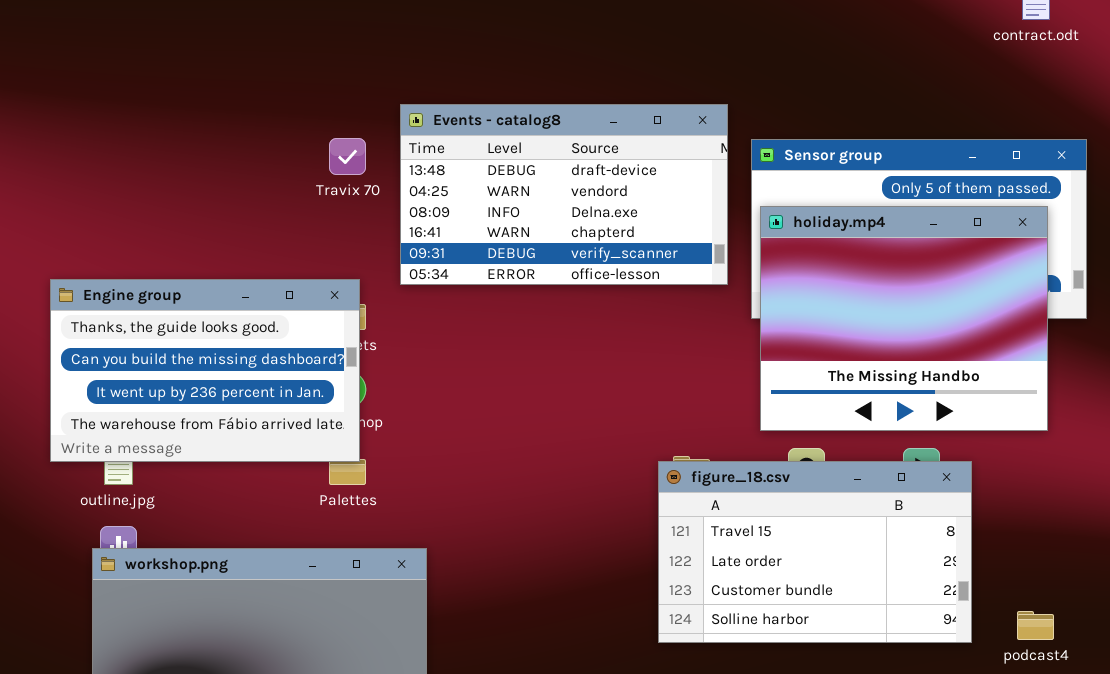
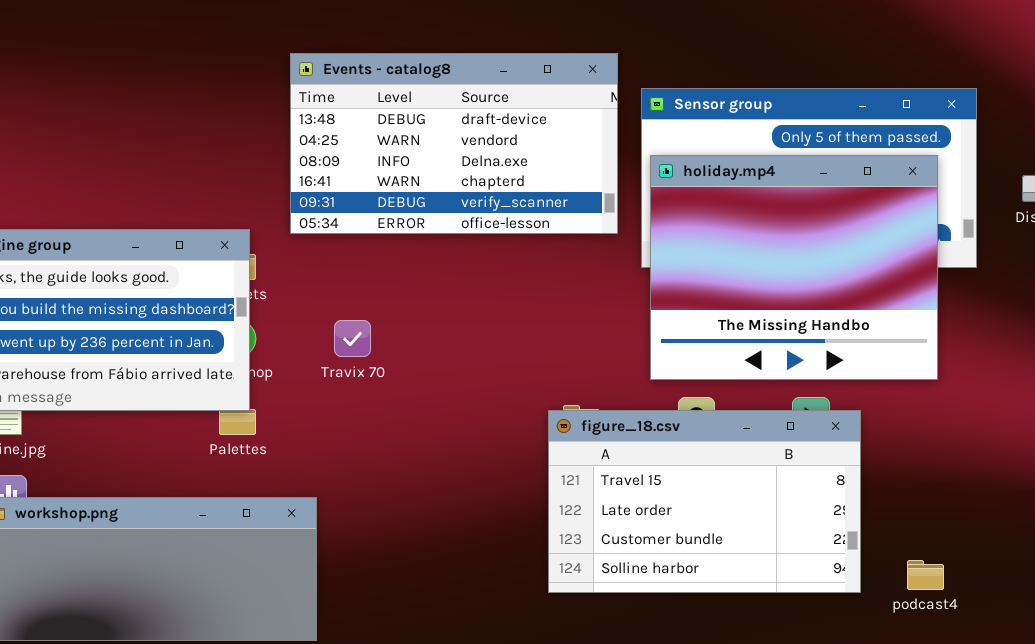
Travix 70: [329,138,366,175] -> [334,320,371,357], moved

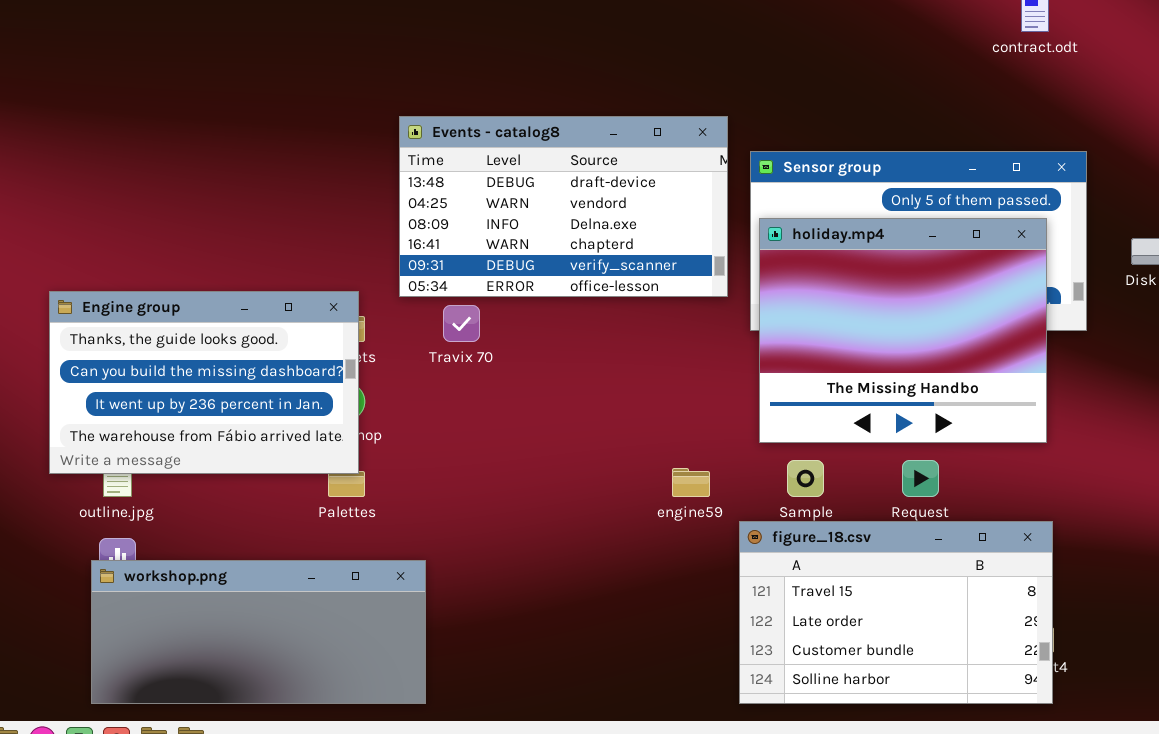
Travix 70: [334,320,371,357] -> [443,305,480,342], moved
figure_18.csv: [548,410,861,593] -> [739,521,1053,704], moved

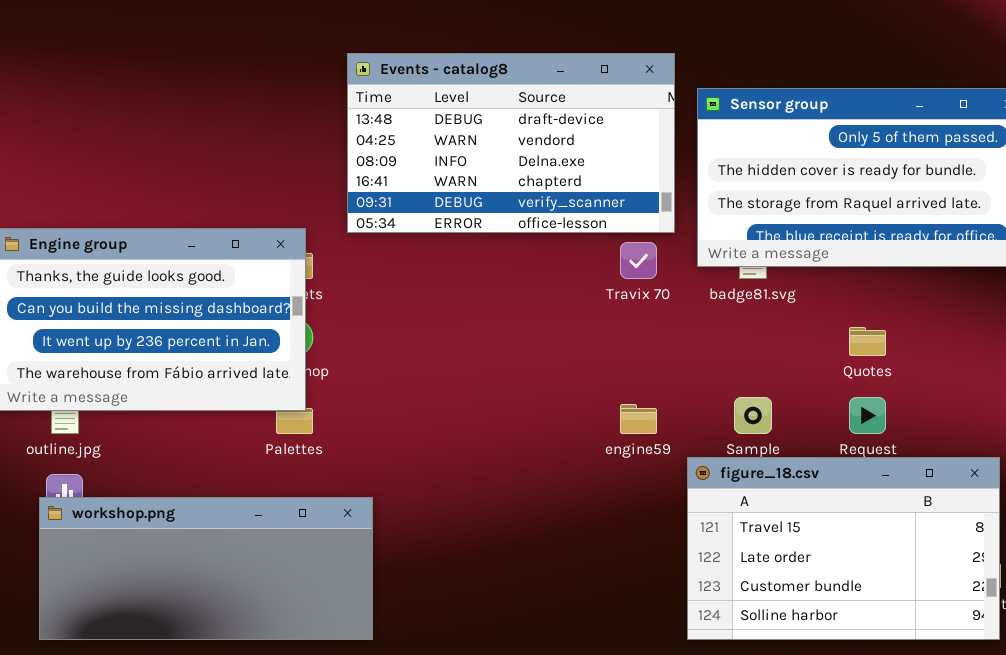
holiday.mp4: [759,218,1047,443] -> none, closed
Travix 70: [443,305,480,342] -> [620,242,657,279], moved

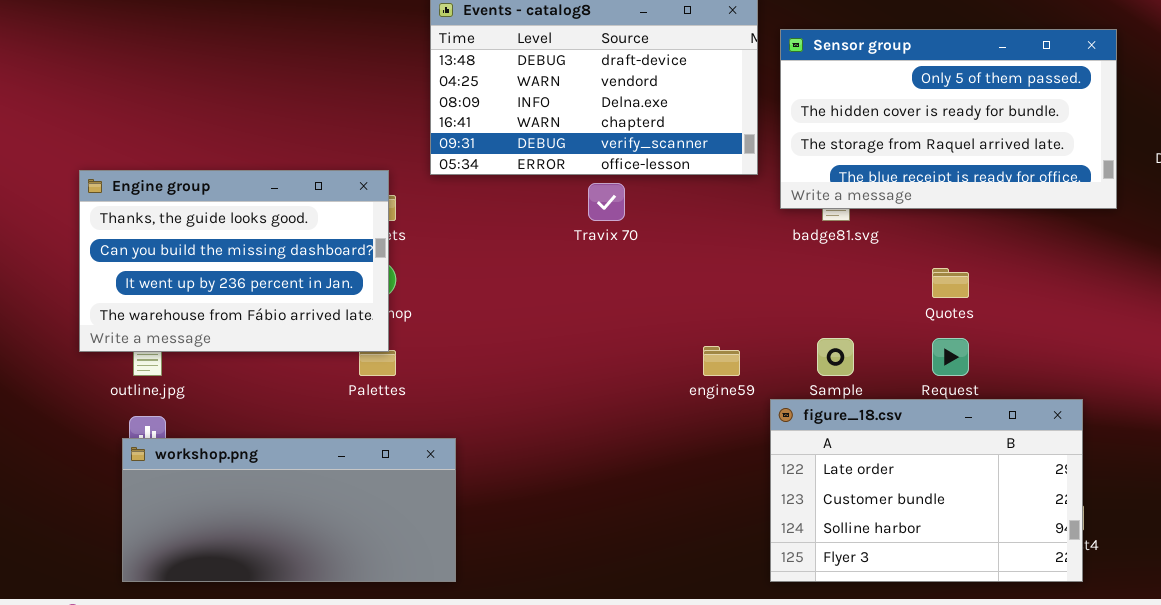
Travix 70: [620,242,657,279] -> [588,183,625,221], moved
figure_18.csv: [687,457,1000,640] -> [770,399,1083,582], scrolled down 1 row

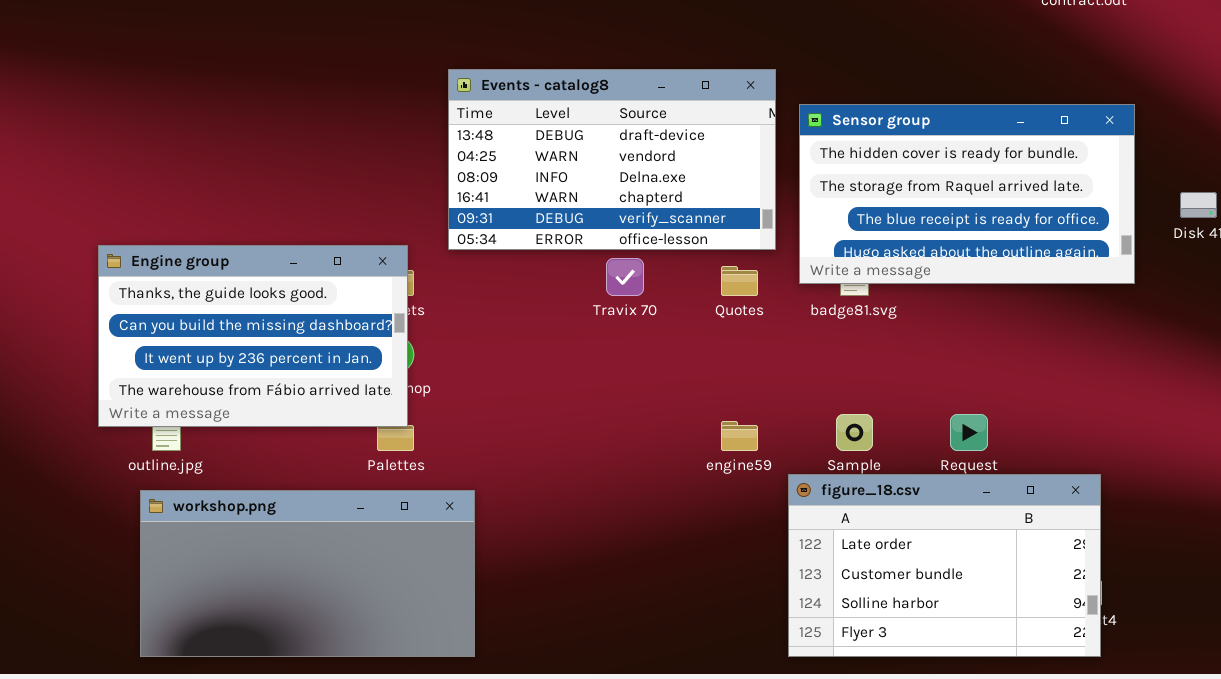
Sensor group: [780,29,1117,209] -> [799,104,1135,284], scrolled down 1 row
Quotes: [932,268,969,298] -> [721,266,758,296], moved
workshop.png: [122,438,456,582] -> [140,490,475,657], resized

